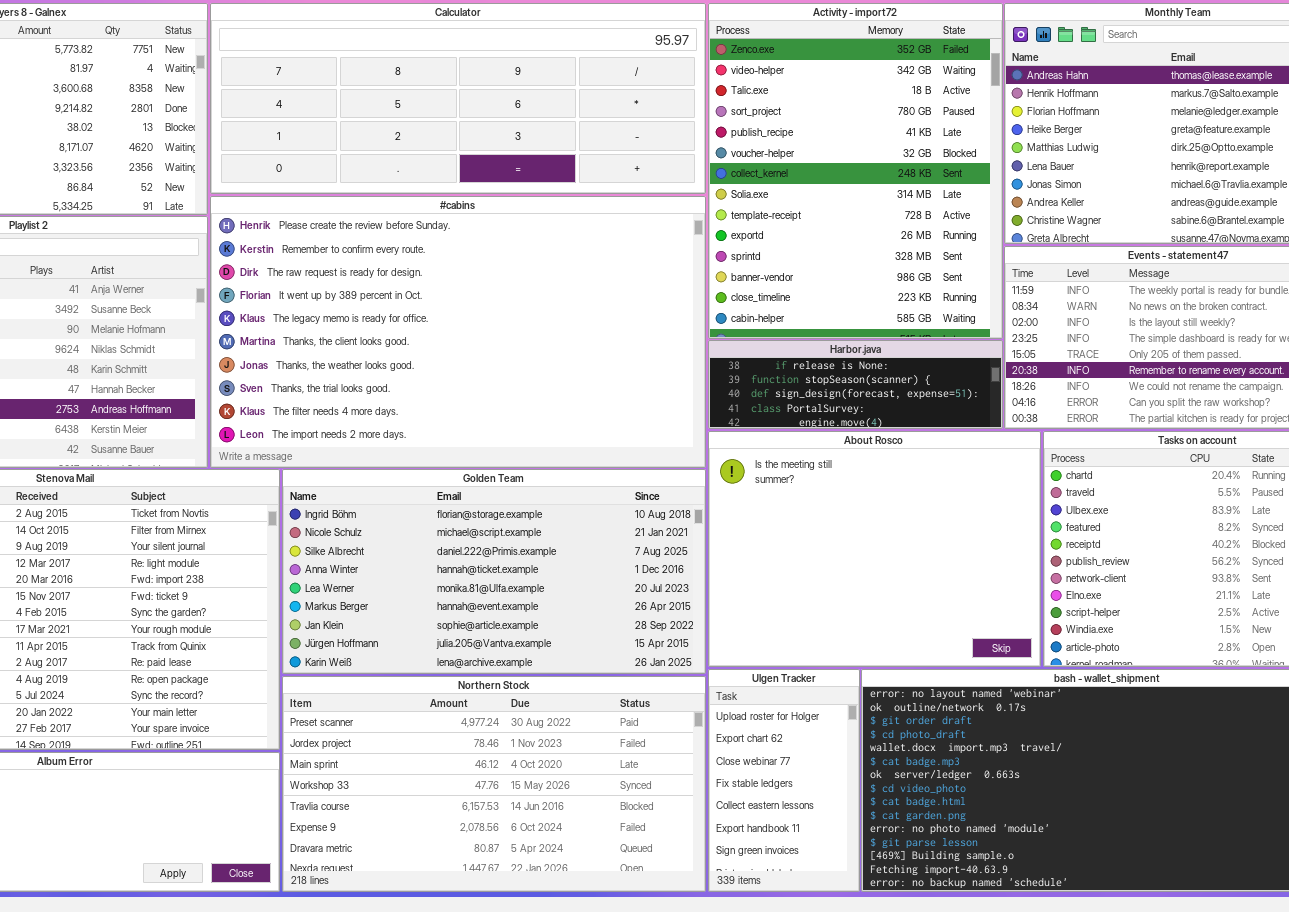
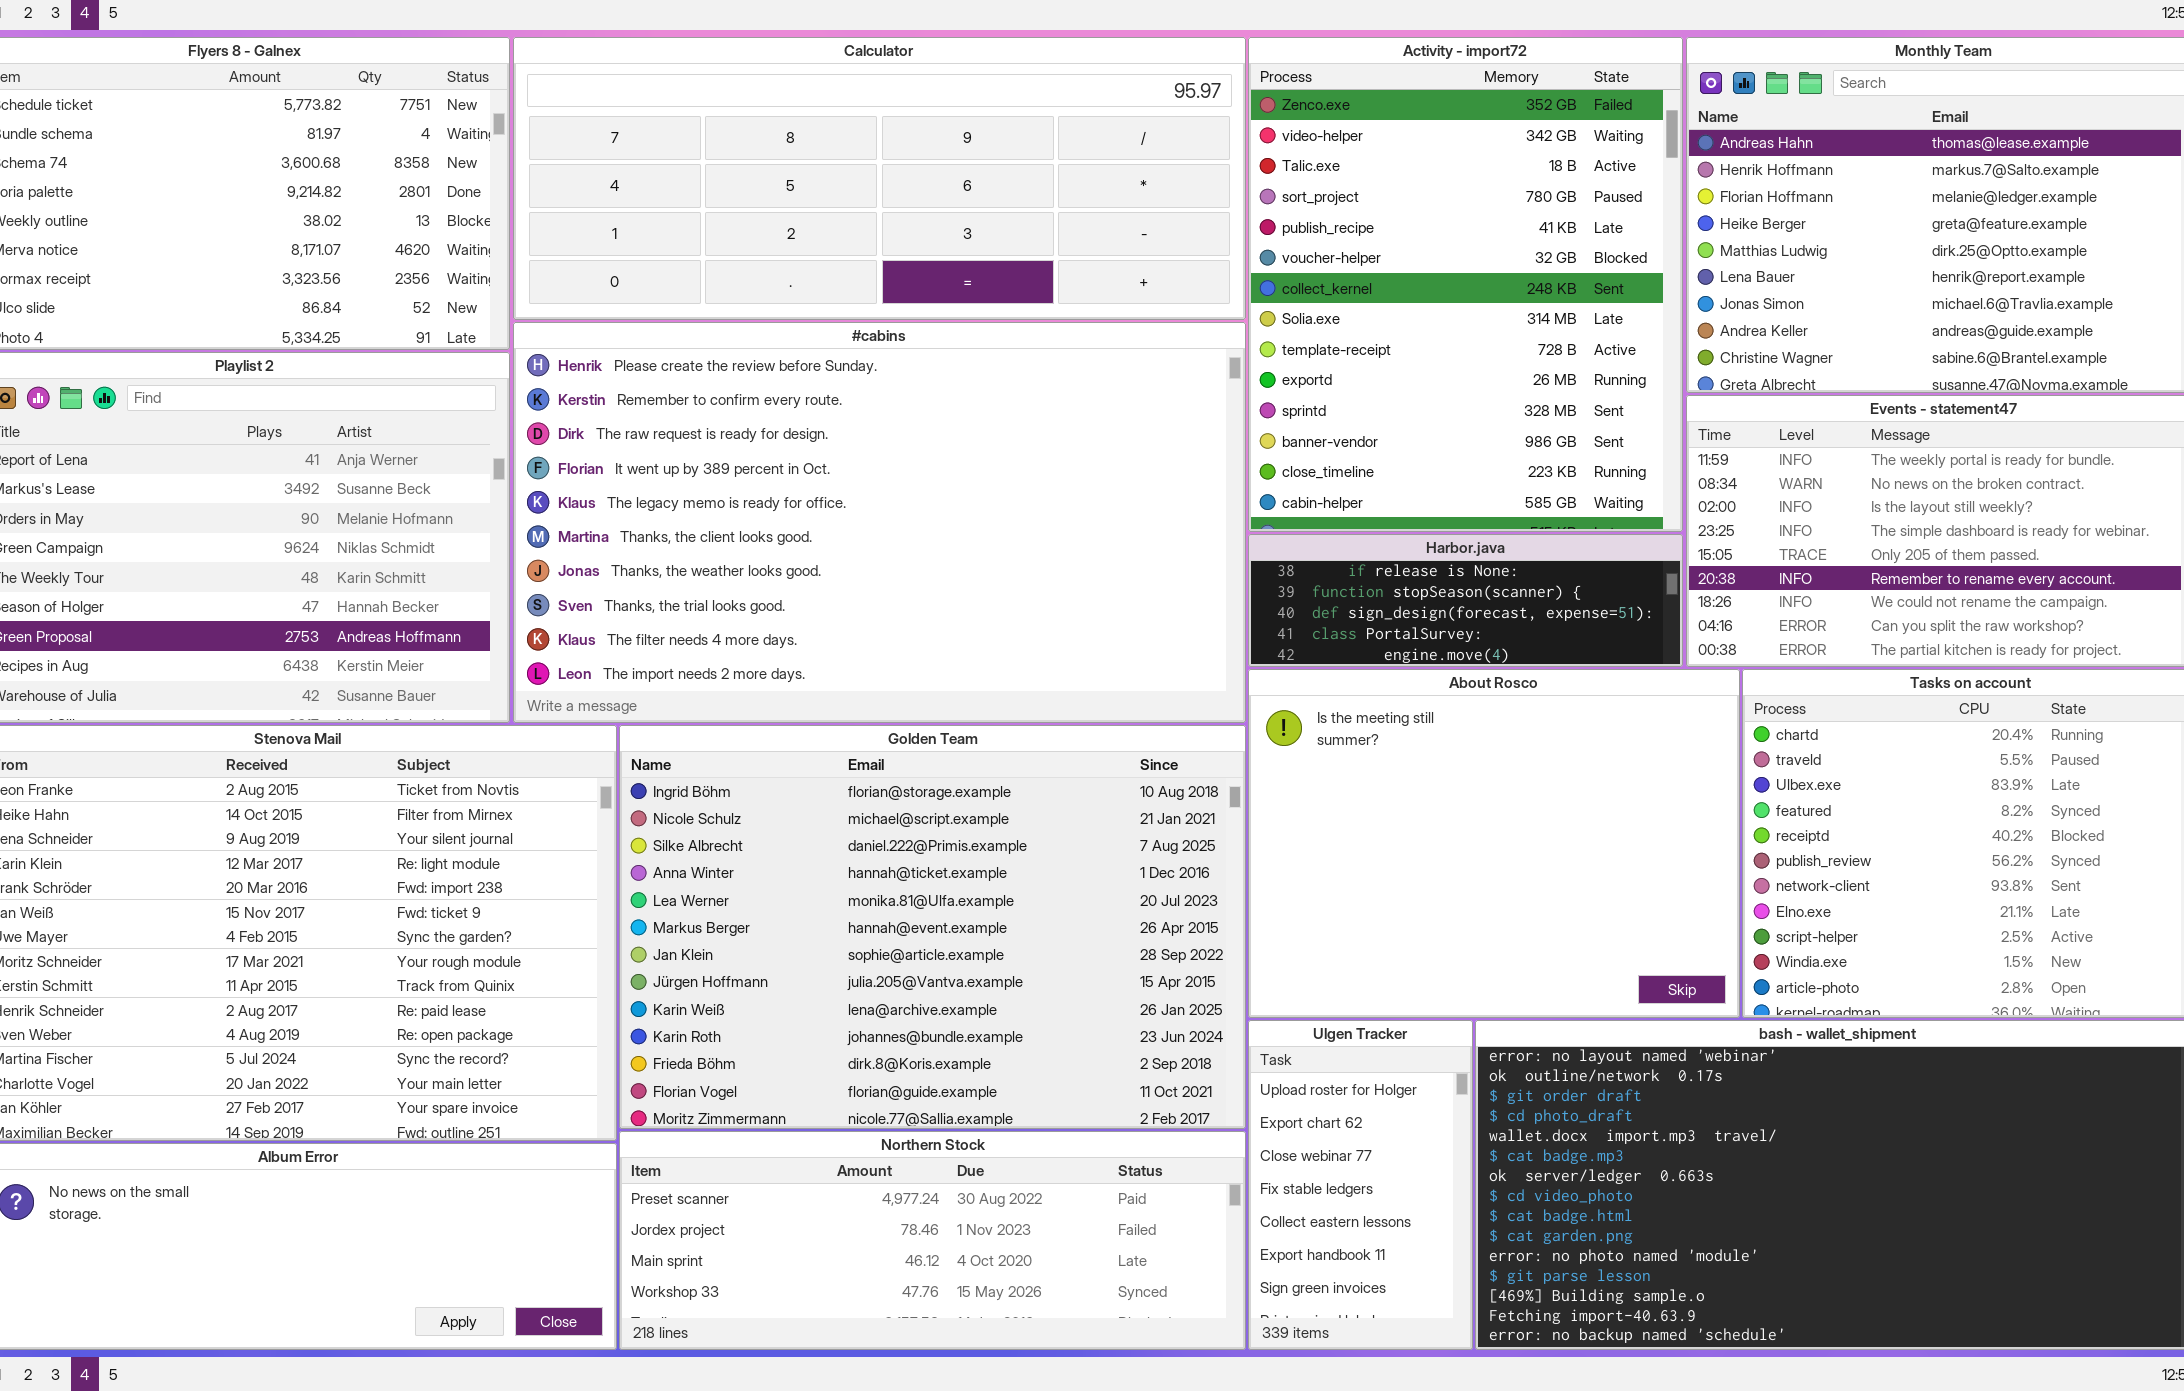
Golden Team: [282,469,706,674] -> [619,725,1246,1129], resized
Northern Stock: [282,676,706,892] -> [619,1131,1246,1350], resized

